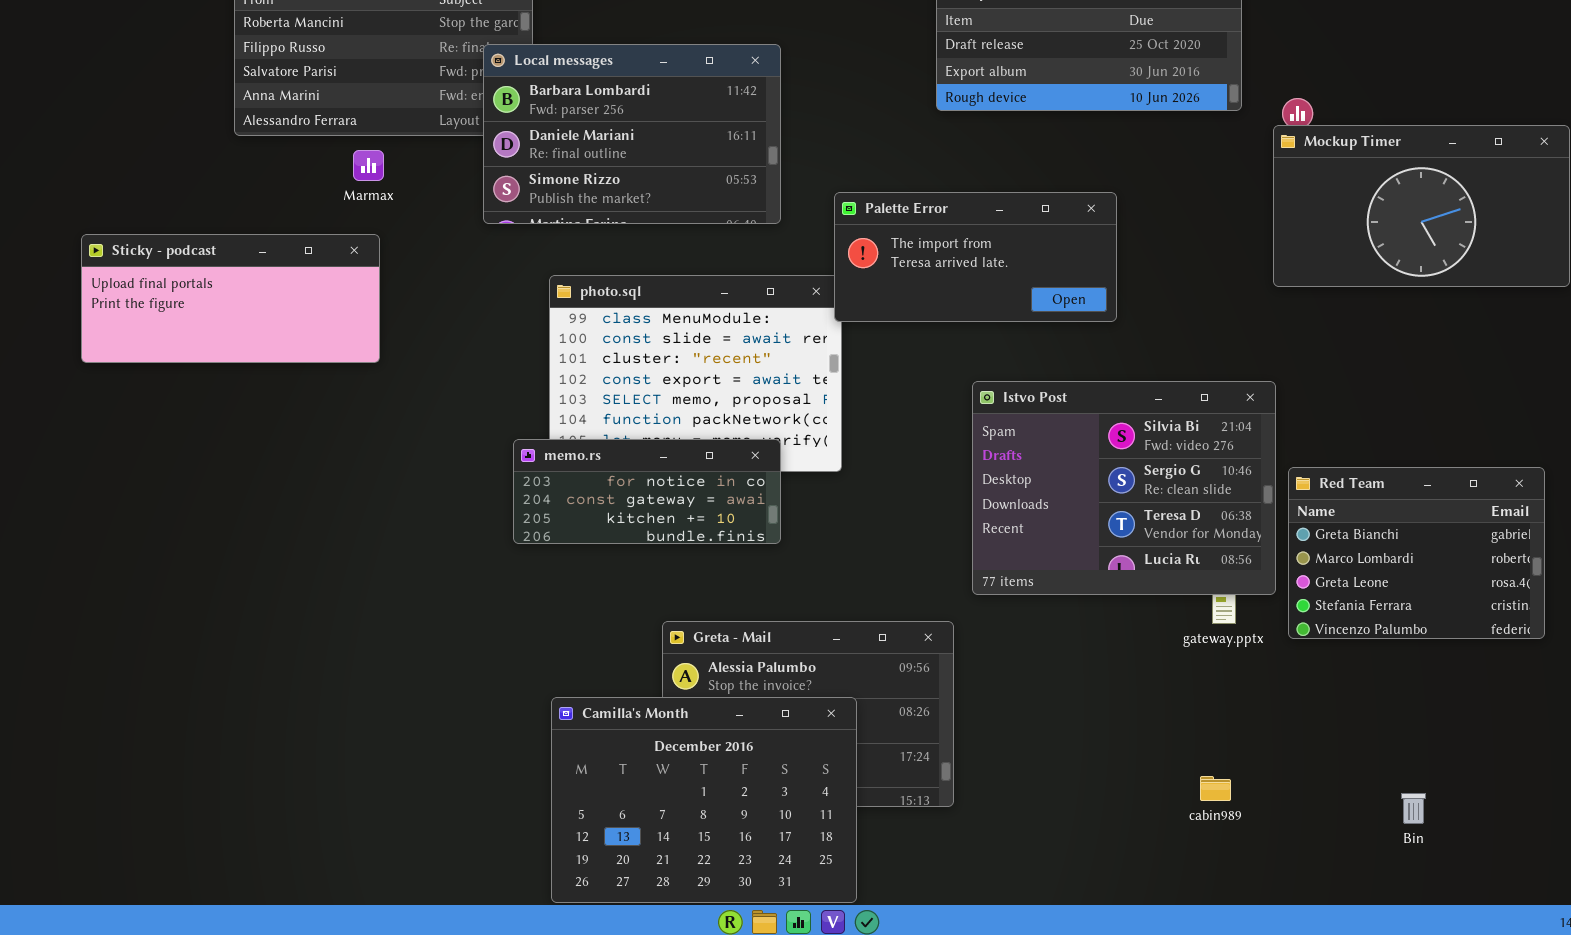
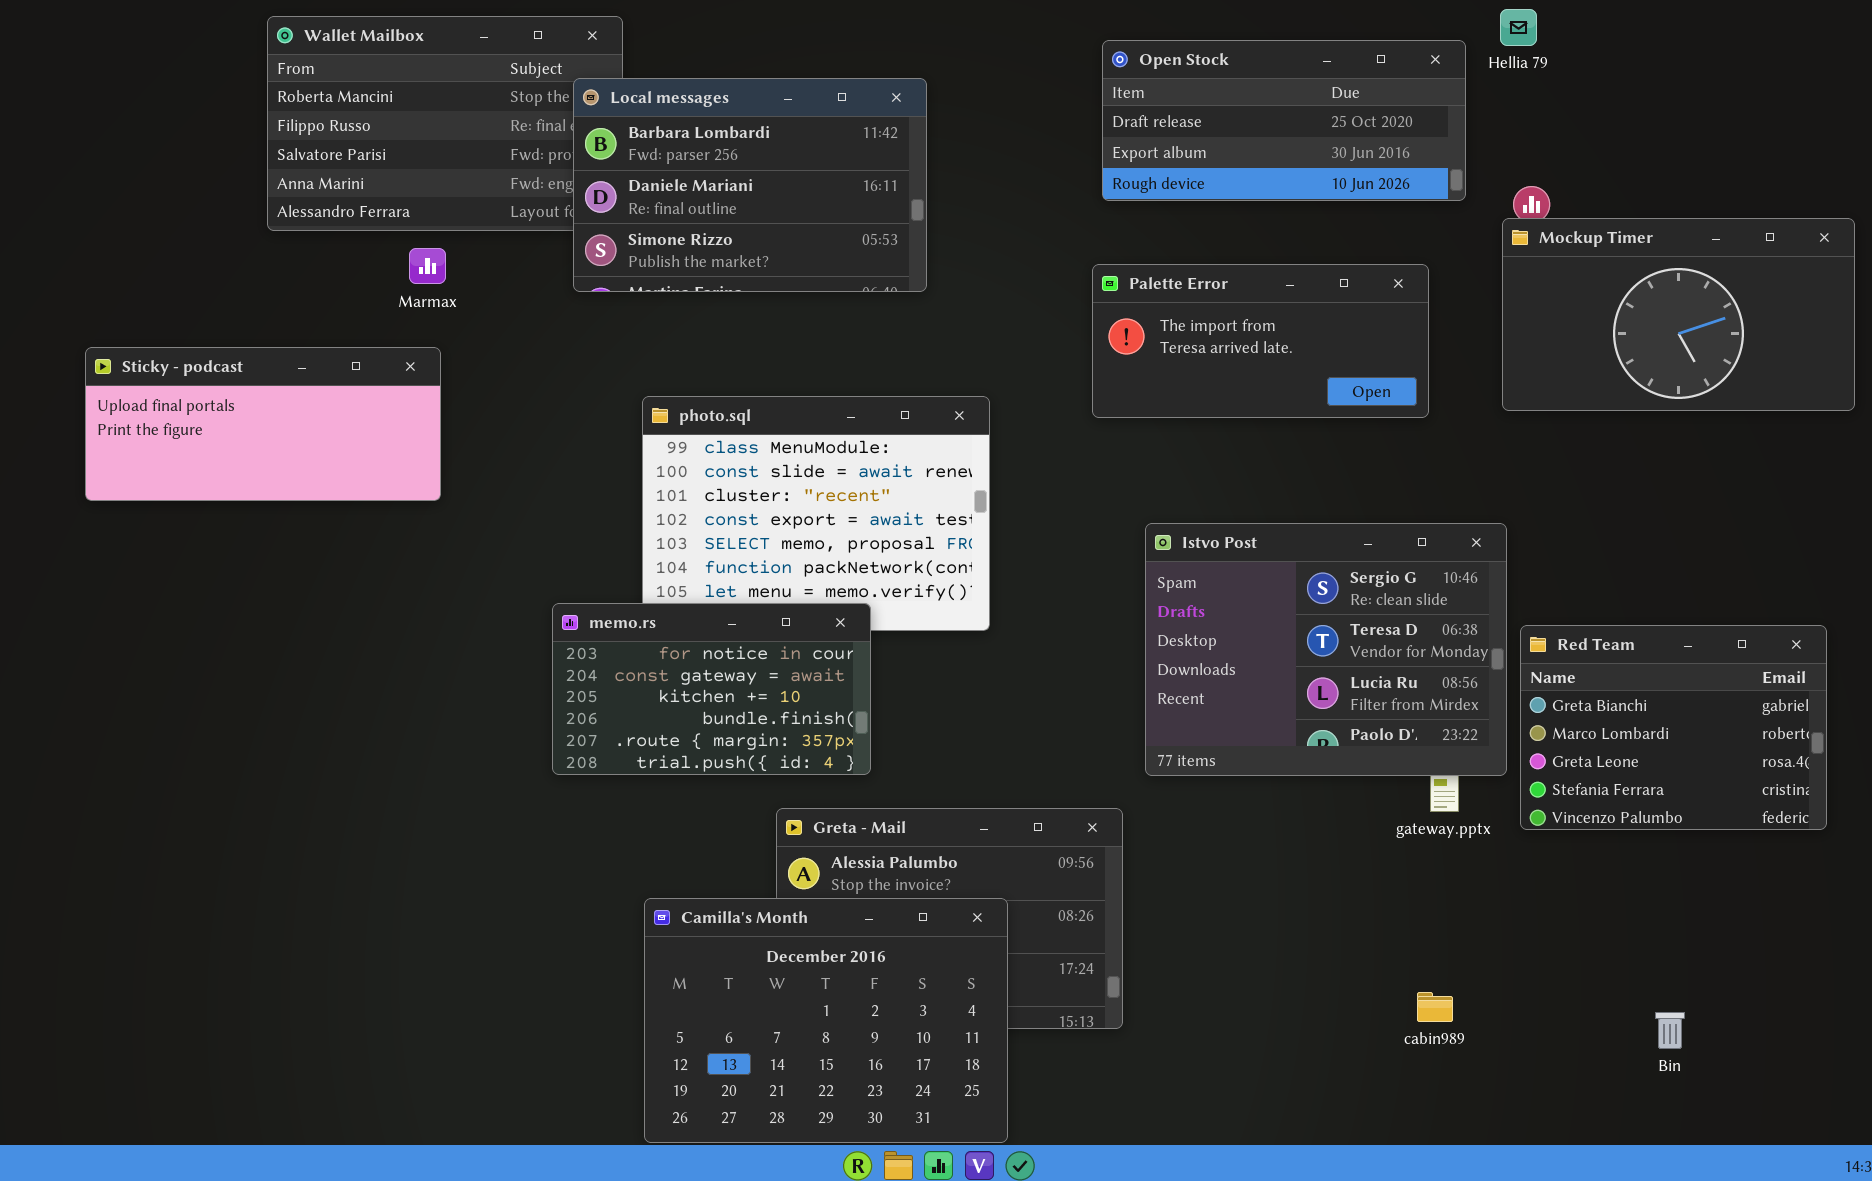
Local messages: [483,44,781,224] -> [573,78,927,292], moved
Palette Error: [834,192,1117,322] -> [1092,264,1429,418], moved
Istvo Post: [972,381,1276,595] -> [1145,523,1507,776], scrolled down 1 row
memo.rs: [513,439,781,544] -> [552,603,871,775], moved, resized

